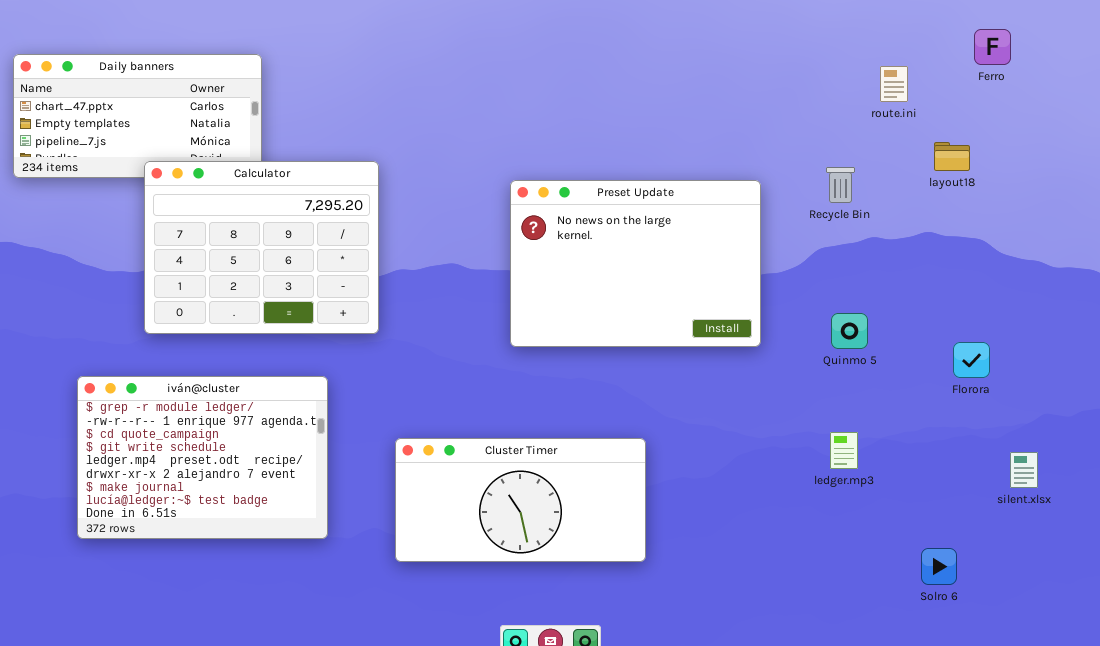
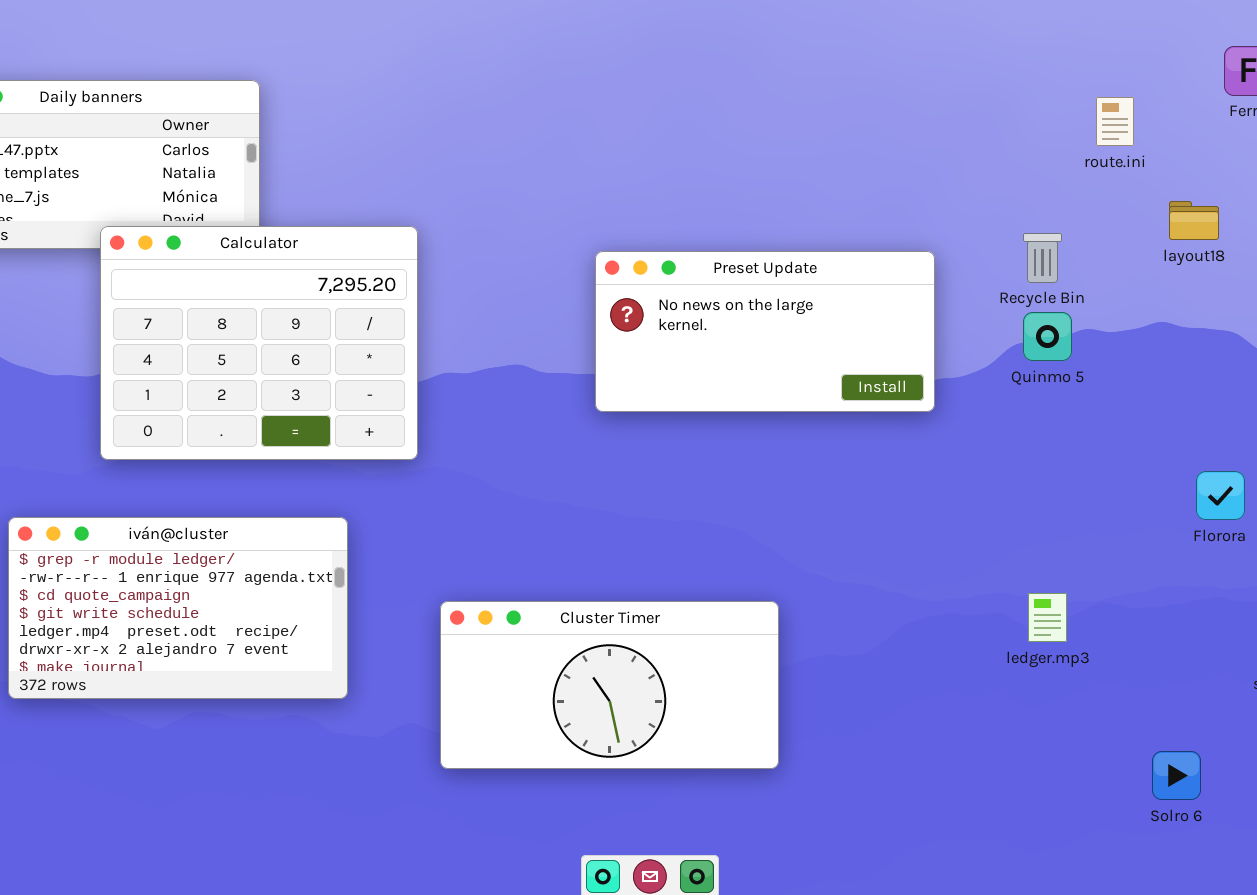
Preset Update: [510,180,761,347] -> [595,251,935,412], resized
Quinmo 5: [831,313,868,349] -> [1023,312,1072,361], moved
iván@cluster: [77,376,328,539] -> [8,517,348,699], resized

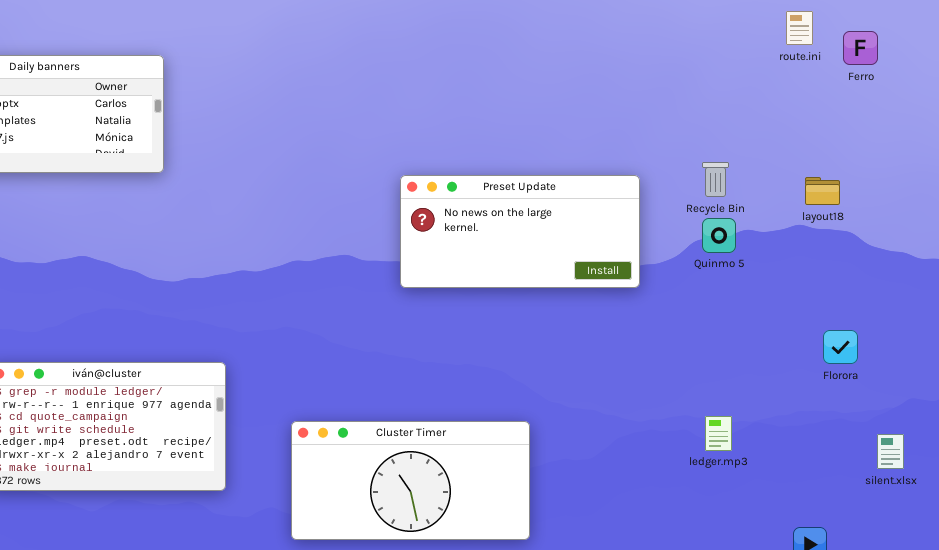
route.ini: [1096,97,1134,146] -> [786,11,813,45], moved
layout18: [1169,201,1219,240] -> [805,177,840,205], moved
Calculator: [100,226,418,460] -> none, closed

